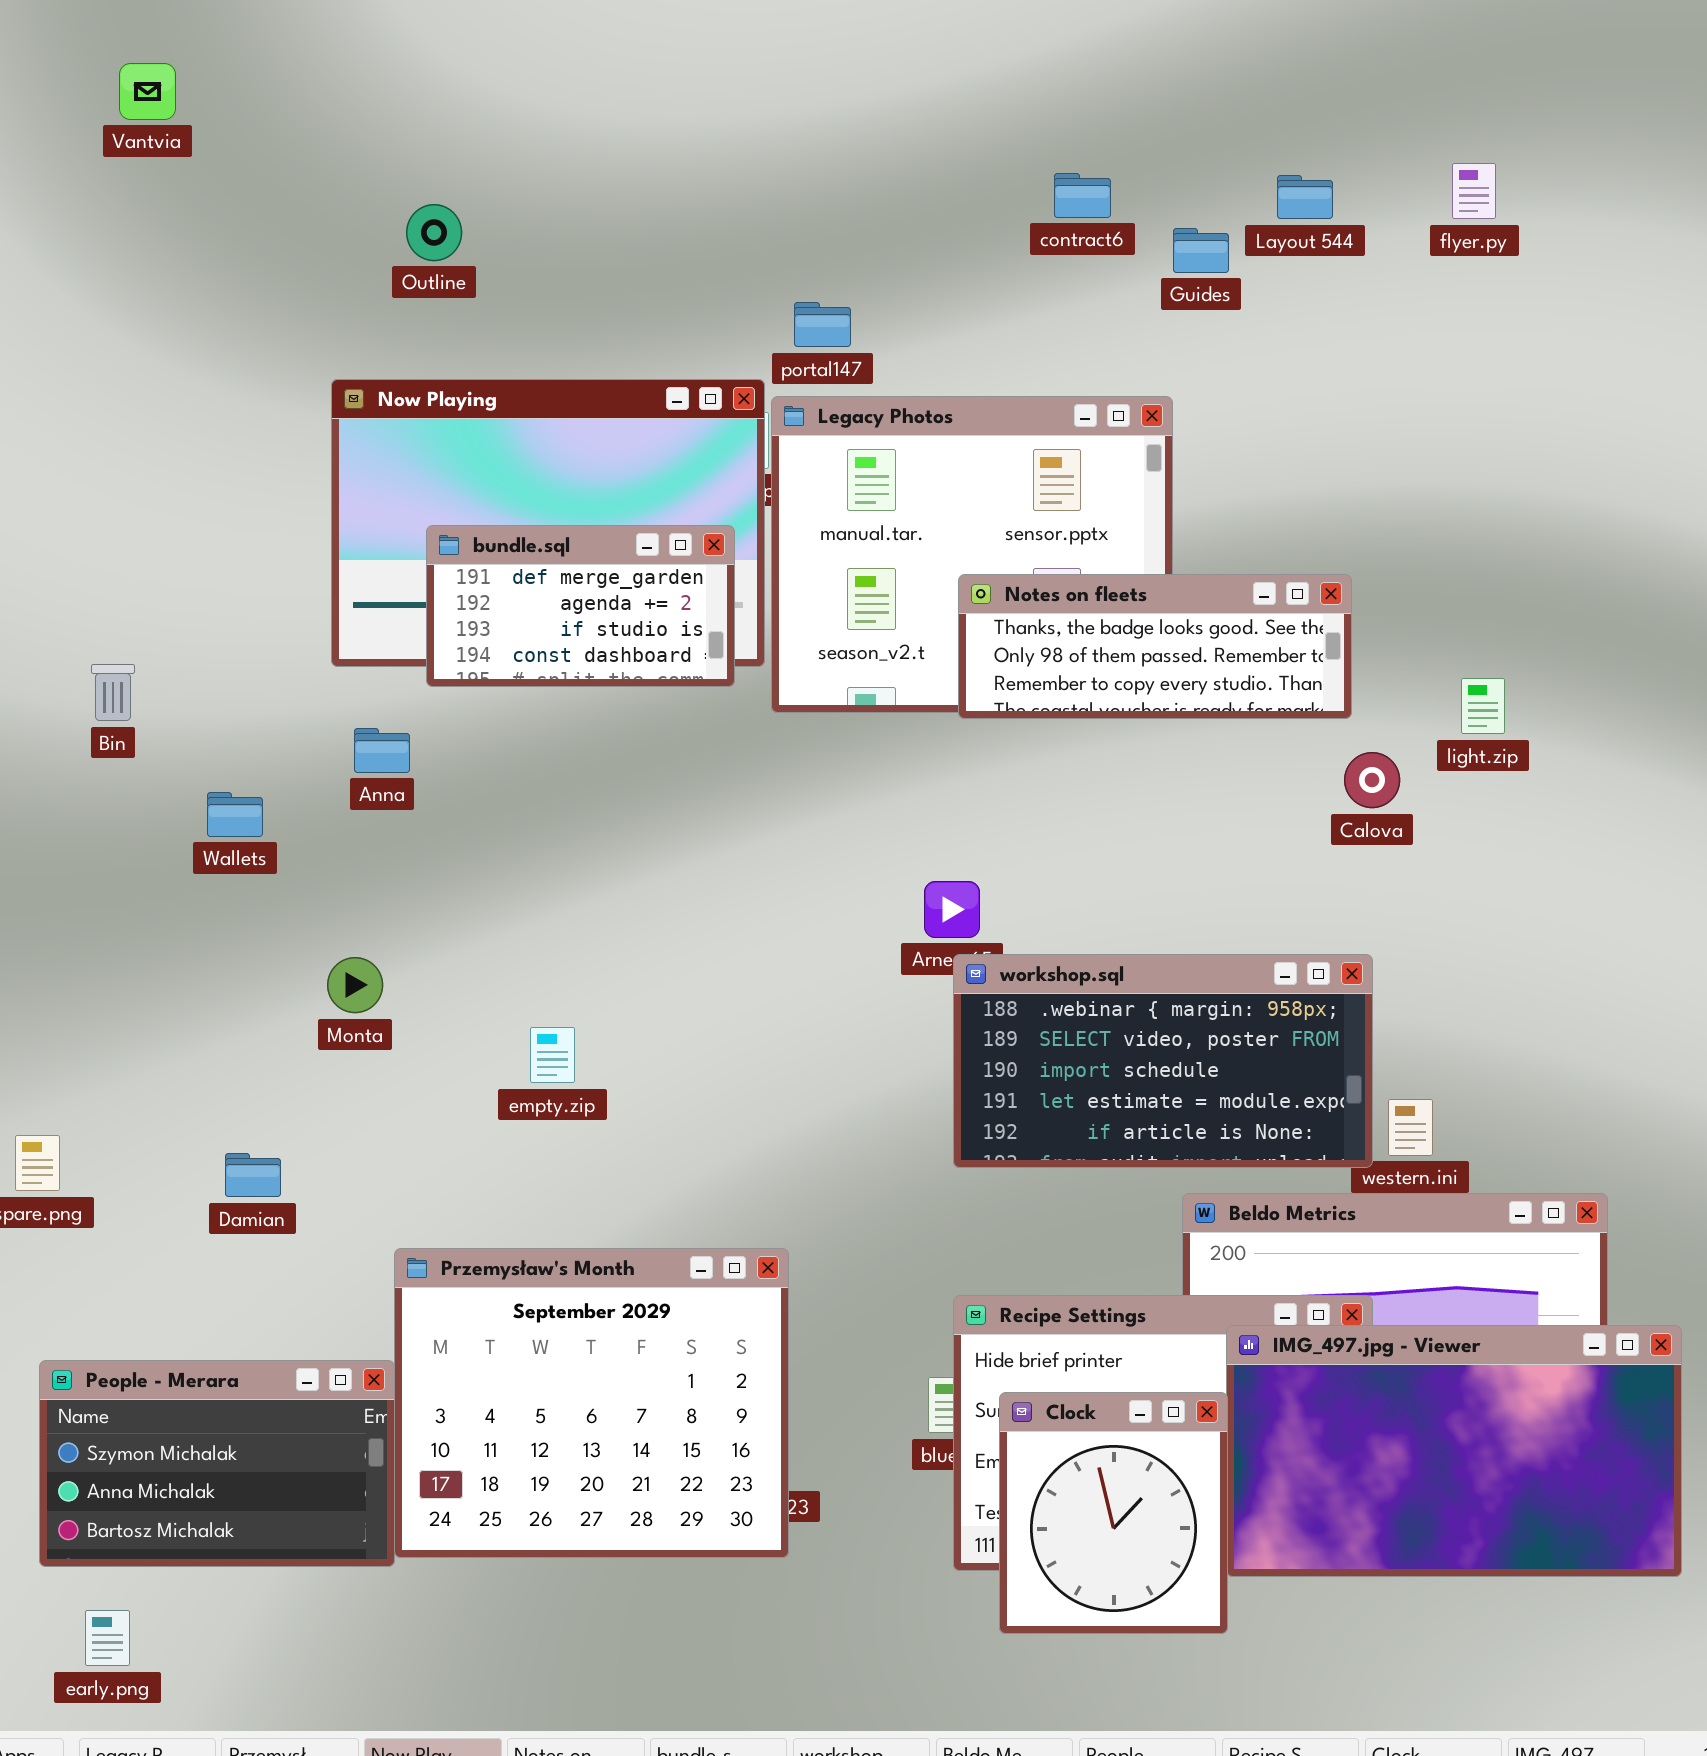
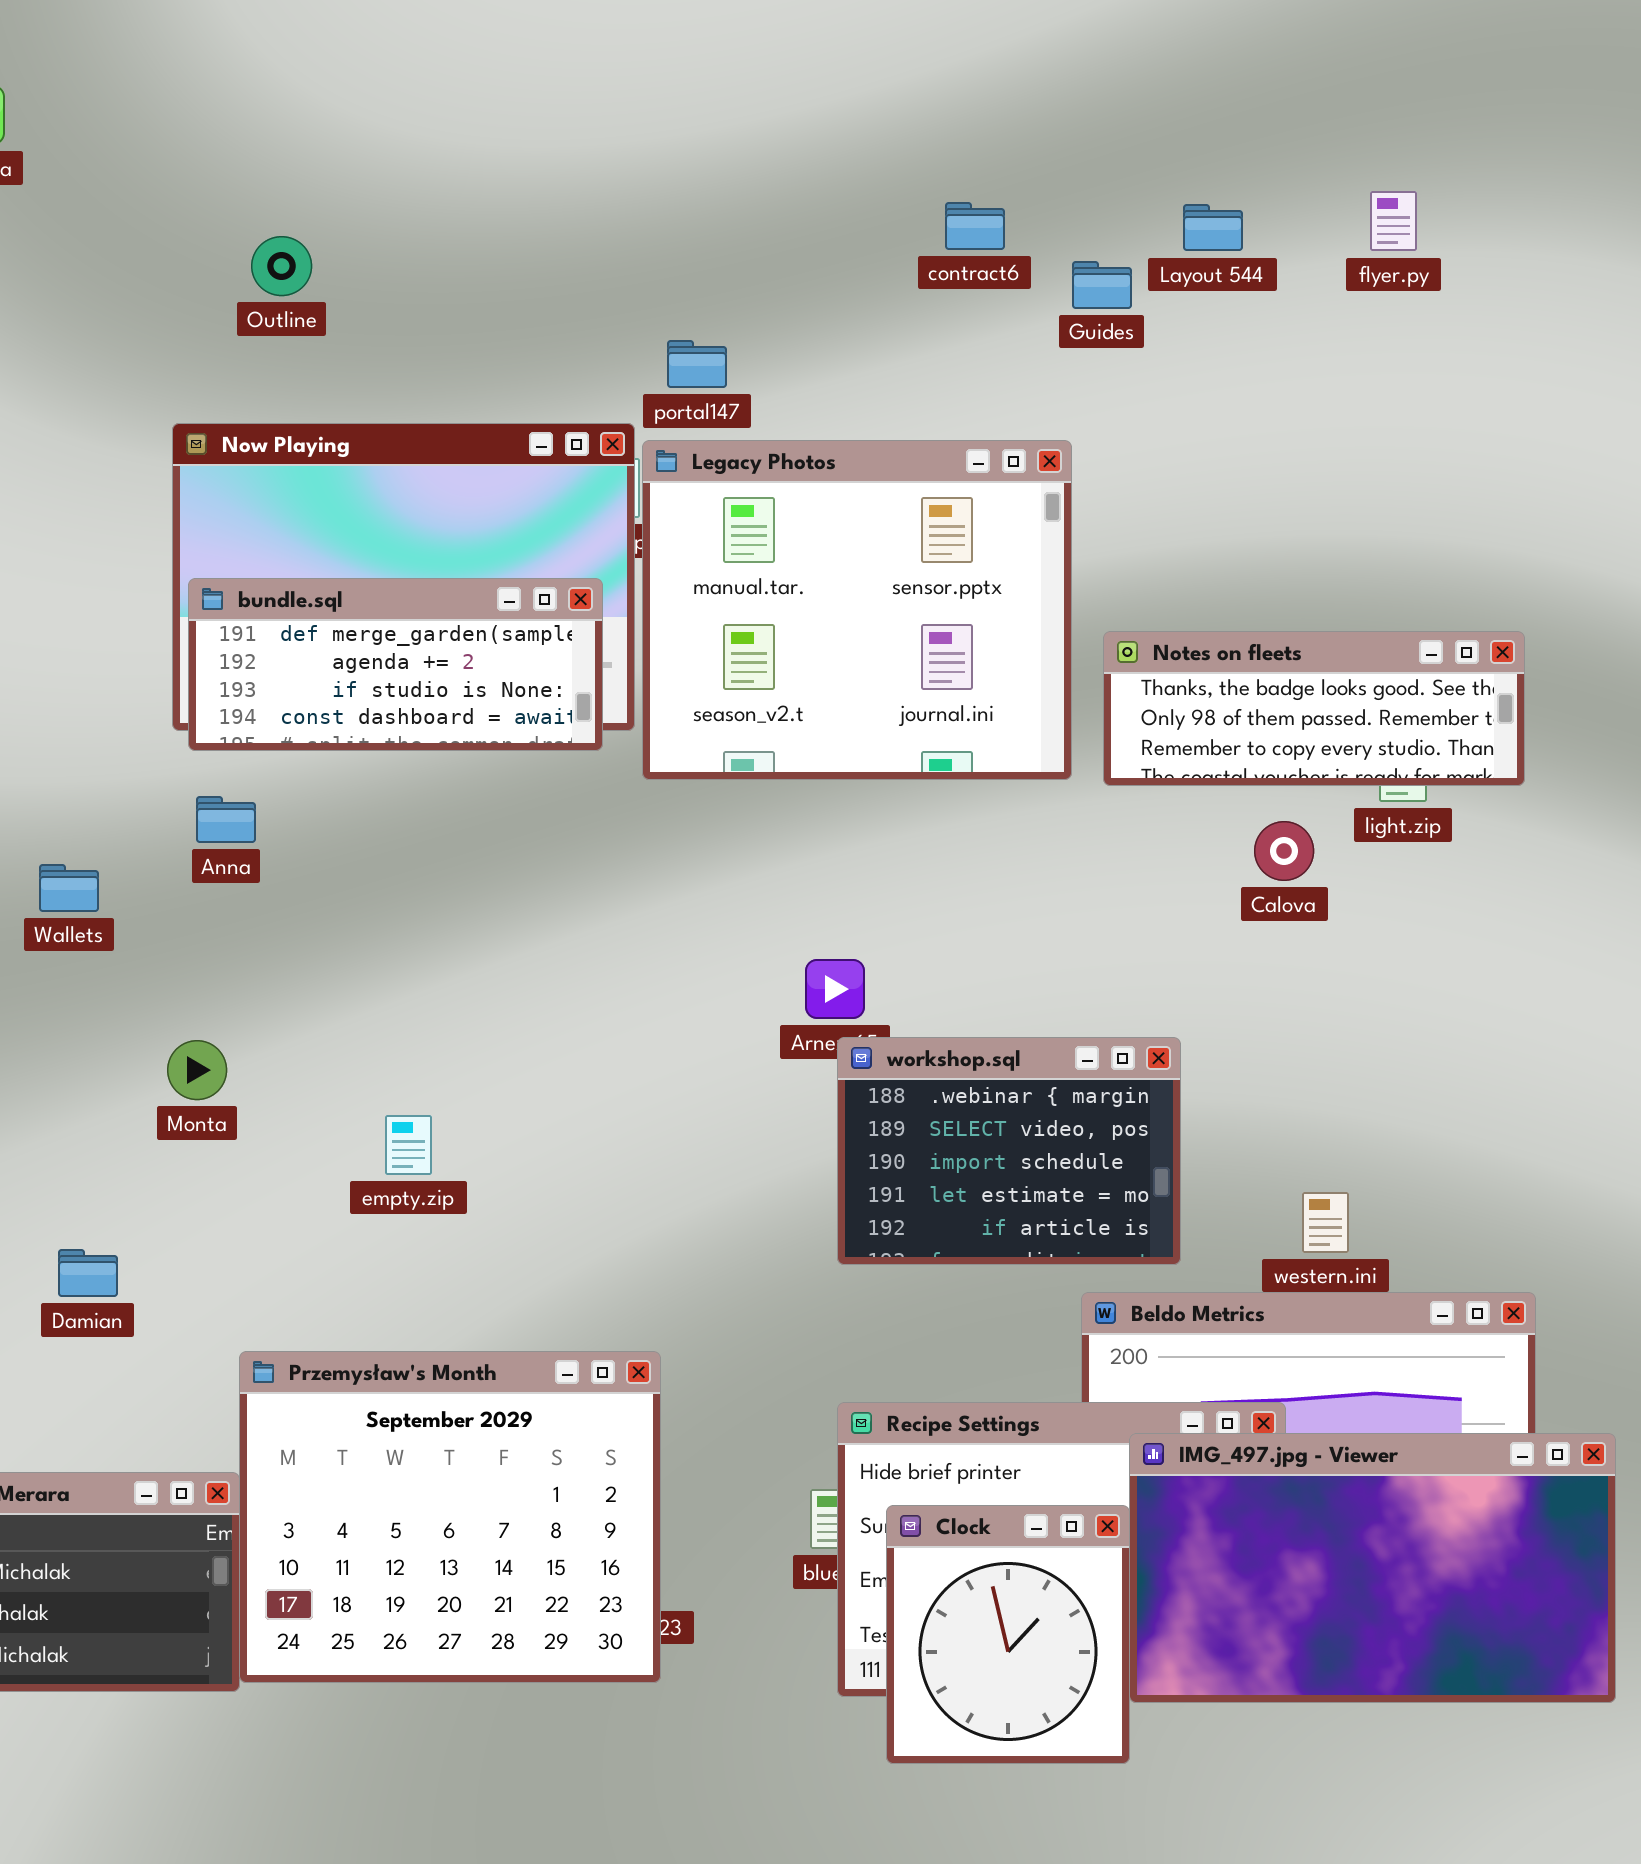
bundle.sql: [426,525,735,687] -> [188,578,603,751], resized
Notes on fleets: [958,574,1352,719] -> [1103,631,1525,786], moved
workshop.sql: [953,954,1373,1168] -> [837,1037,1181,1265], resized

